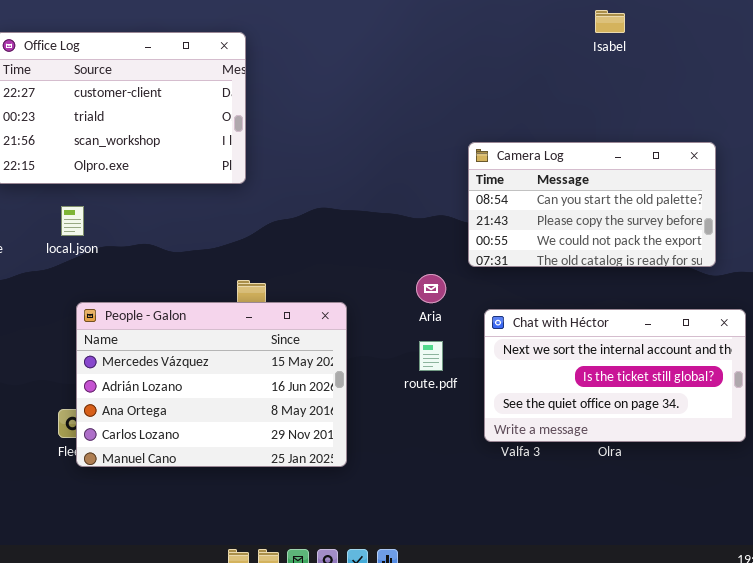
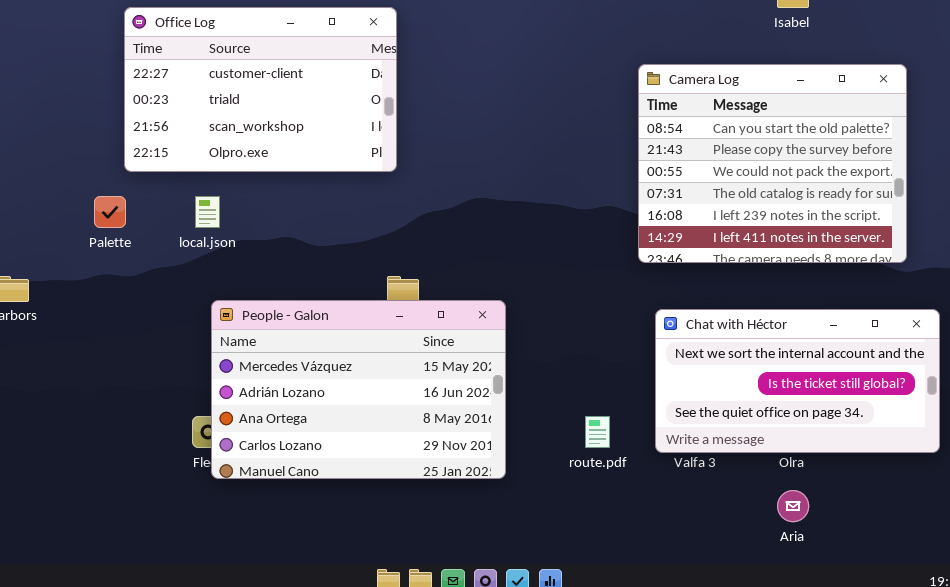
Camera Log: [468,142,716,267] -> [638,64,907,263], resized
Aria: [416,274,446,303] -> [777,490,809,522], moved
route.pdf: [419,341,443,371] -> [585,416,610,448], moved

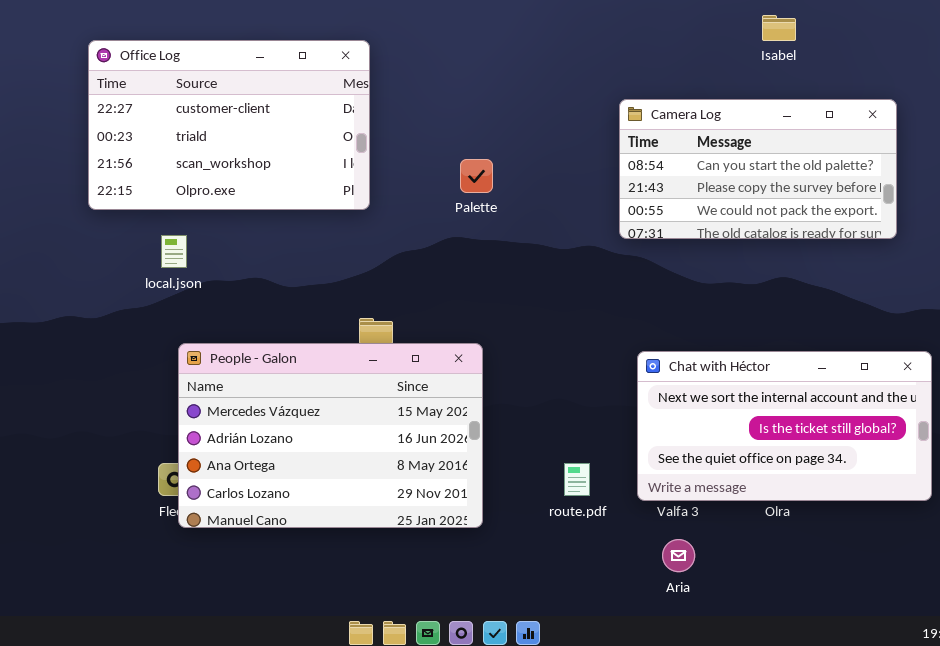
Camera Log: [638,64,907,263] -> [619,99,897,239], resized
Palette: [94,196,126,228] -> [460,159,493,193], moved
Aria: [777,490,809,522] -> [662,539,695,572], moved

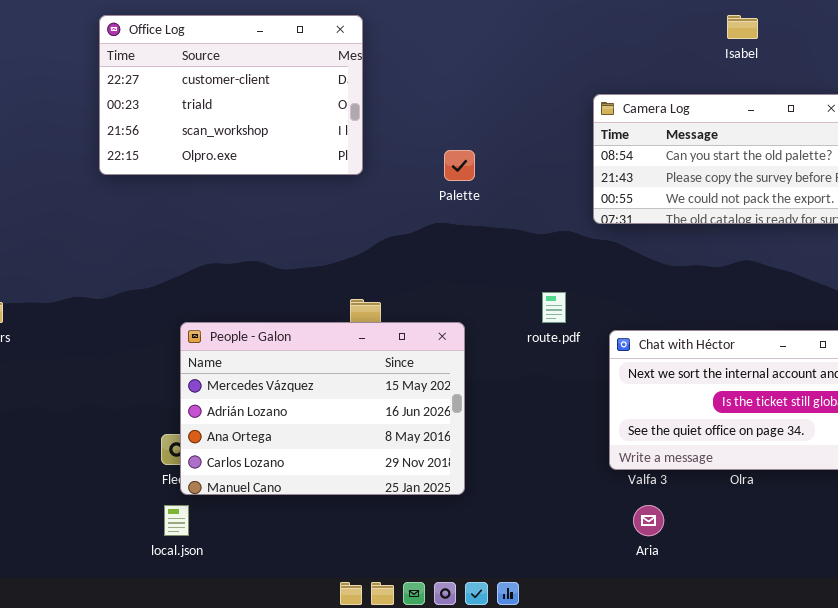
Office Log: [88,40,370,210] -> [99,15,363,175], moved
local.json: [161,235,187,268] -> [164,505,189,536], moved
route.pdf: [564,463,590,496] -> [542,292,566,323], moved

